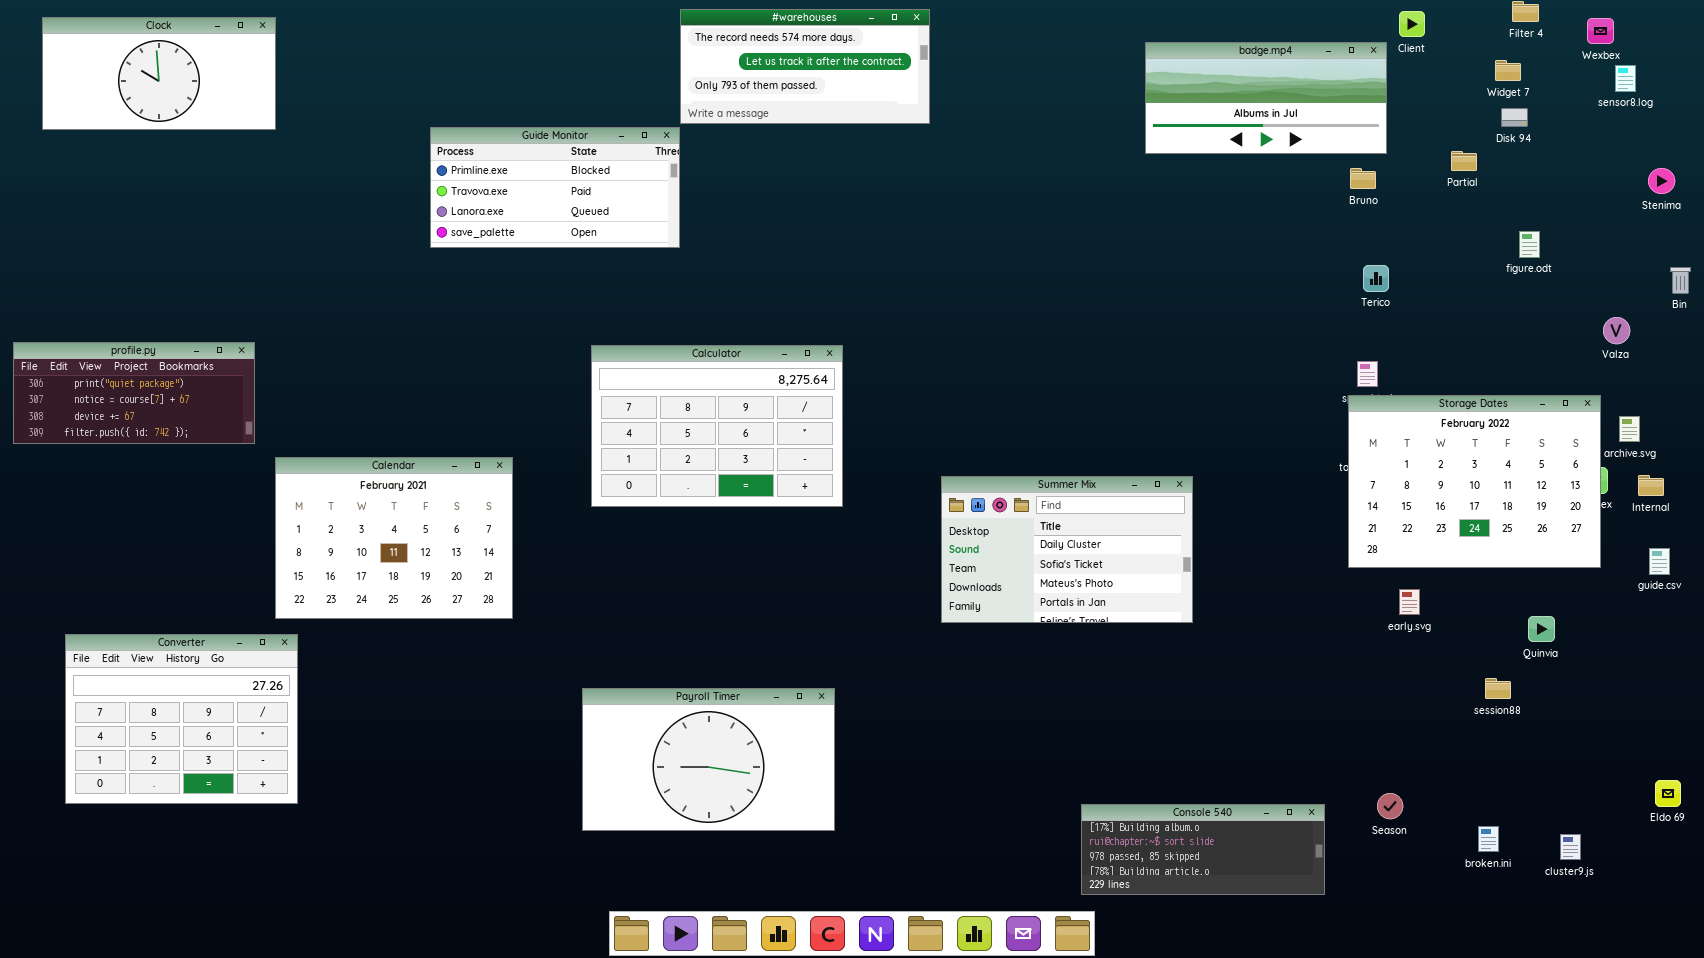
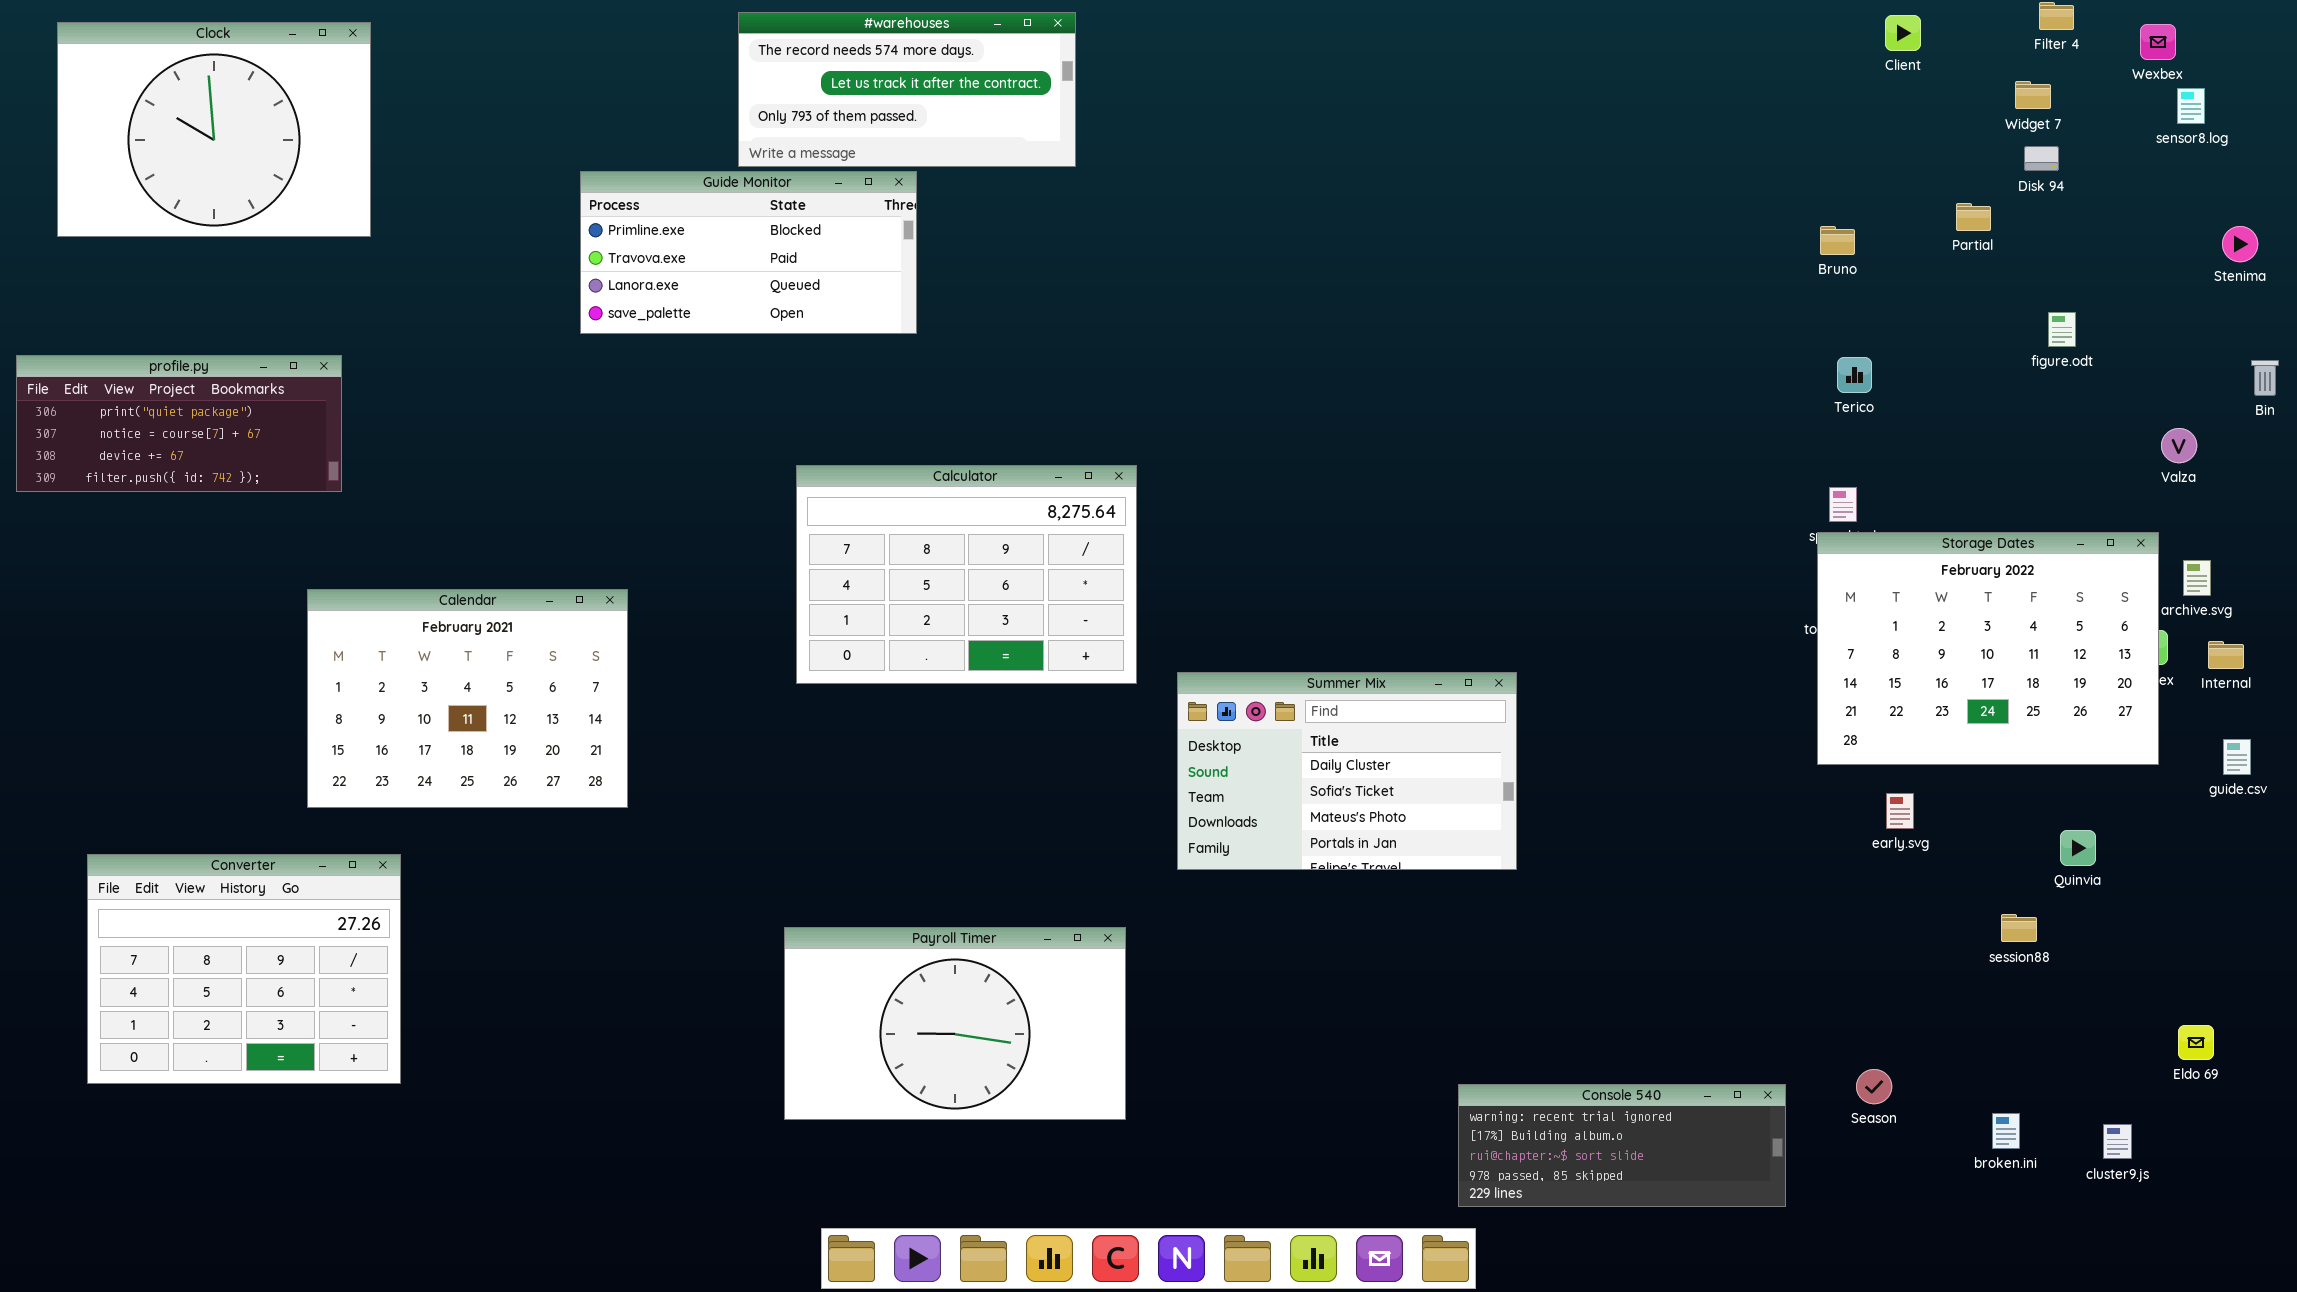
#warehouses: [680,9,930,124] -> [738,12,1076,167], moved
Clock: [42,17,276,130] -> [57,22,371,237], resized
badge.mp4: [1145,42,1387,154] -> none, closed
profile.py: [13,342,255,444] -> [16,355,342,492], moved
Calendar: [275,457,513,619] -> [307,589,628,808], moved
Summer Mix: [941,476,1193,623] -> [1177,672,1517,870], moved
Eldo 69: [1655,780,1681,807] -> [2178,1025,2214,1060], moved
Console 540: [1081,804,1325,895] -> [1458,1084,1786,1207], scrolled up 1 row

